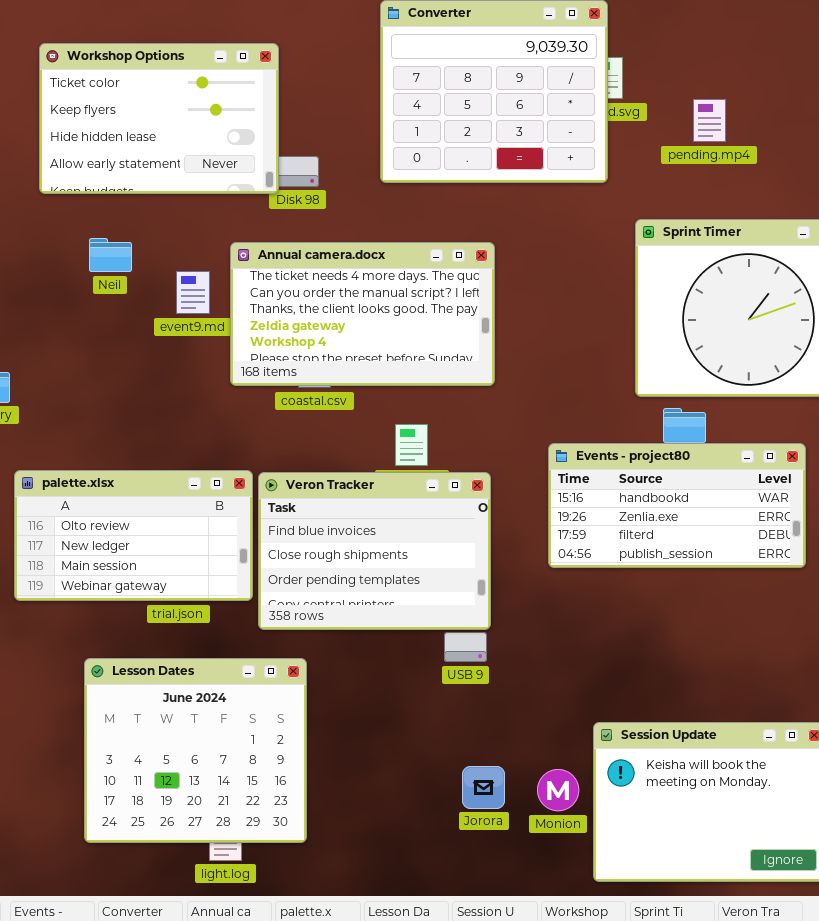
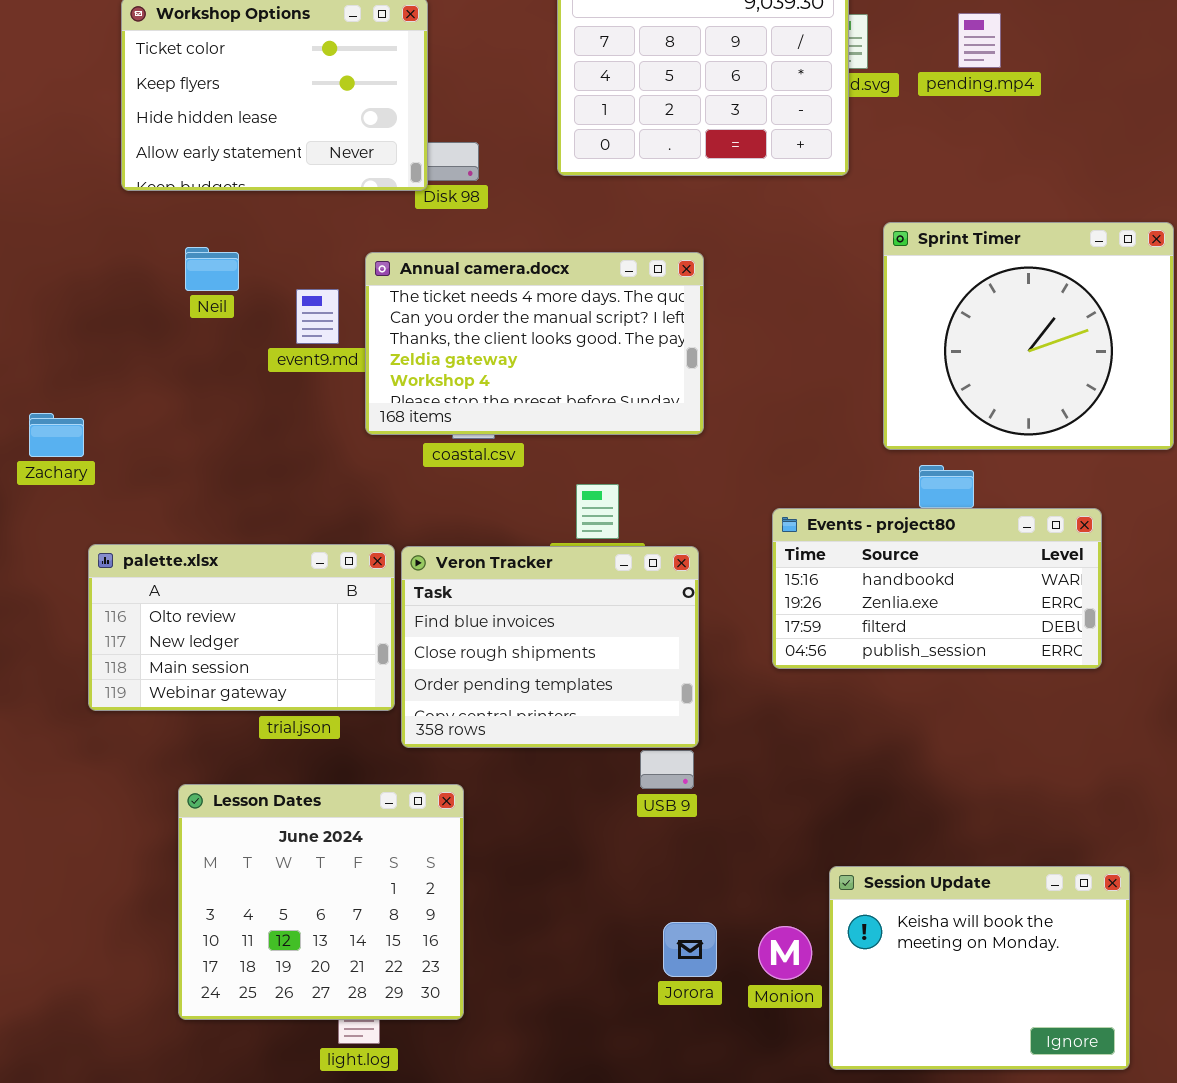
pending.mp4: [693,99,726,142] -> [958,13,1001,68], moved

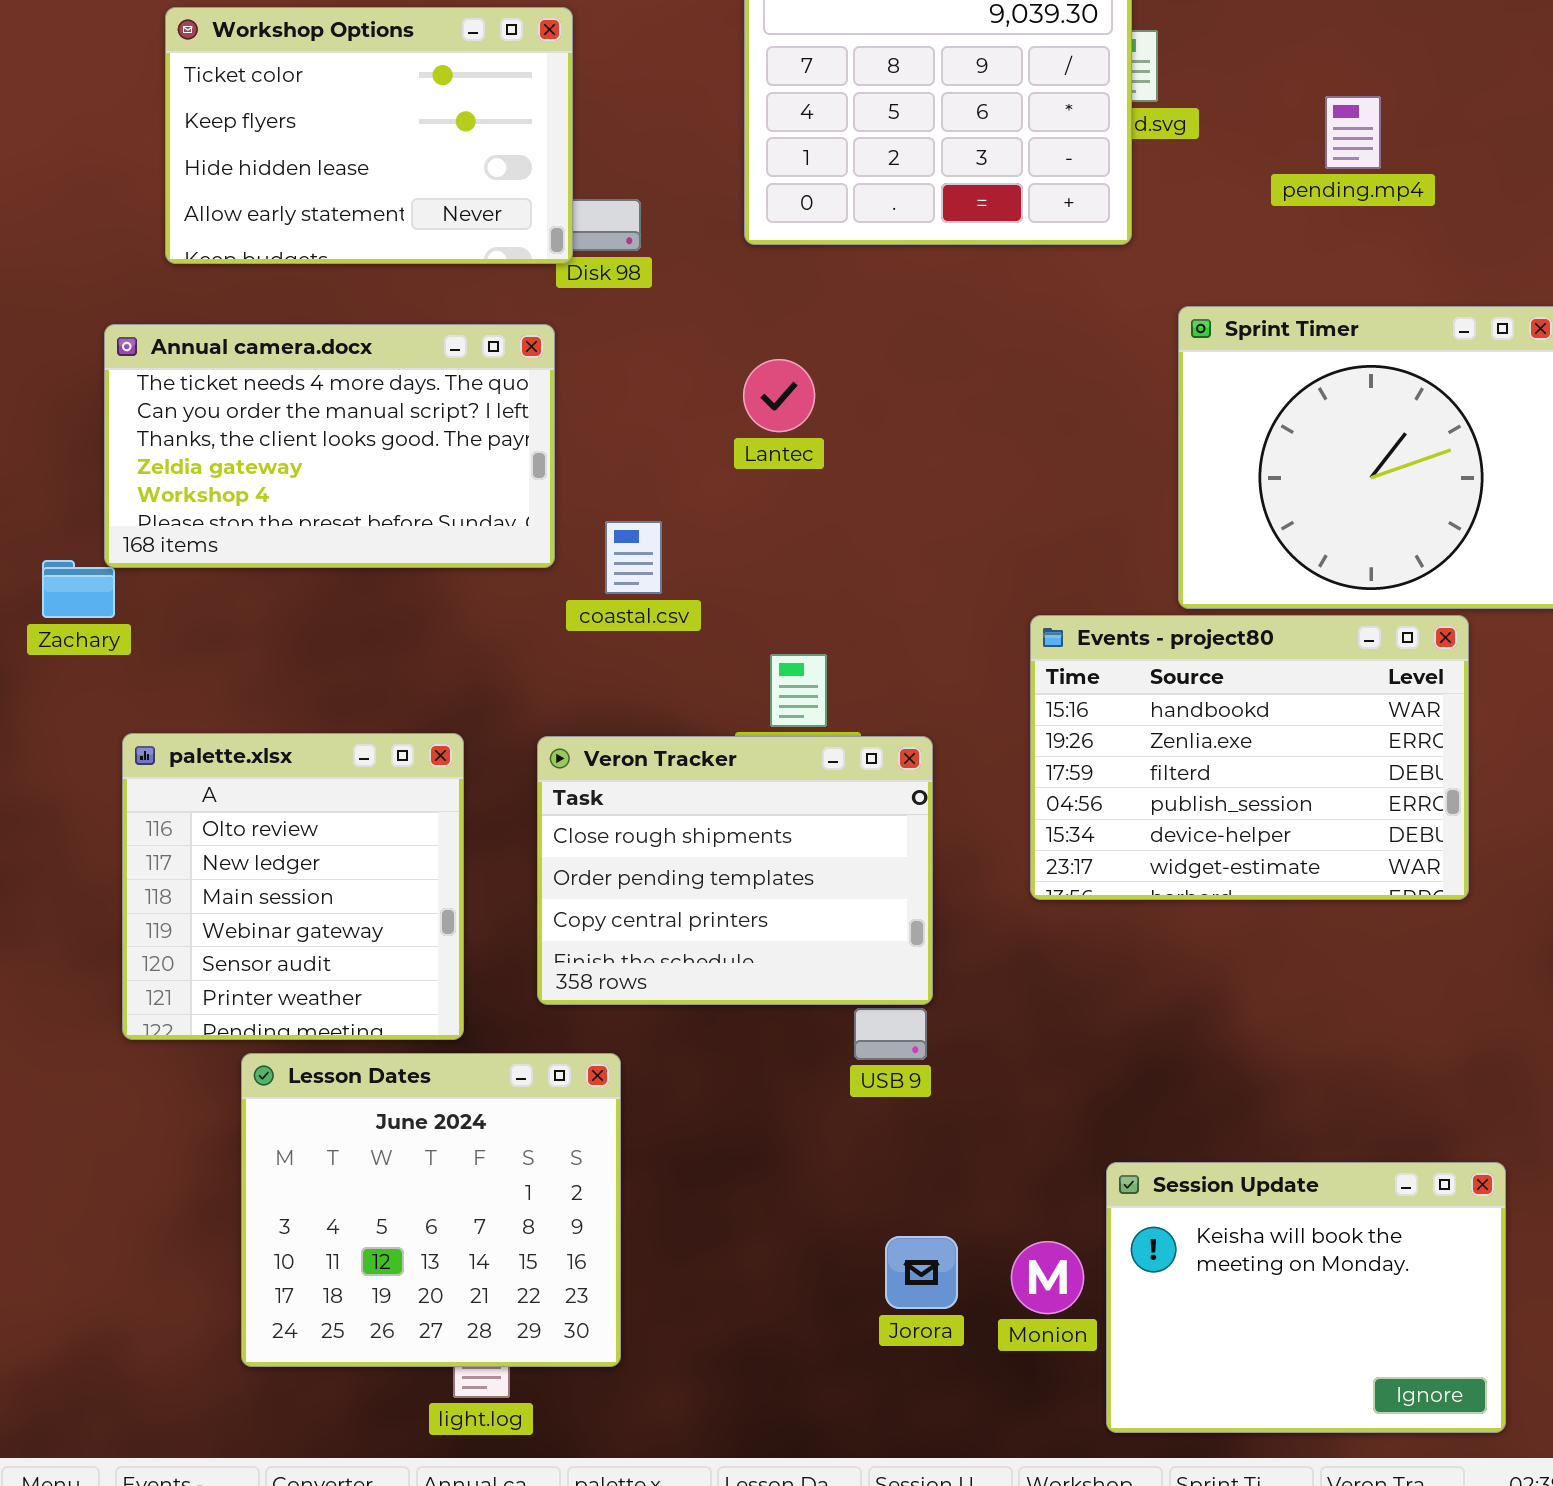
pending.mp4: [958,13,1001,68] -> [1325,96,1381,169], moved
Annual camera.docx: [365,252,704,435] -> [104,324,555,568], moved
Events - project80: [772,508,1102,669] -> [1030,615,1469,900], resized
palette.xlsx: [88,544,395,711] -> [122,733,464,1040], resized
Veron Tracker: [401,546,699,748] -> [537,736,933,1005], scrolled down 1 row

